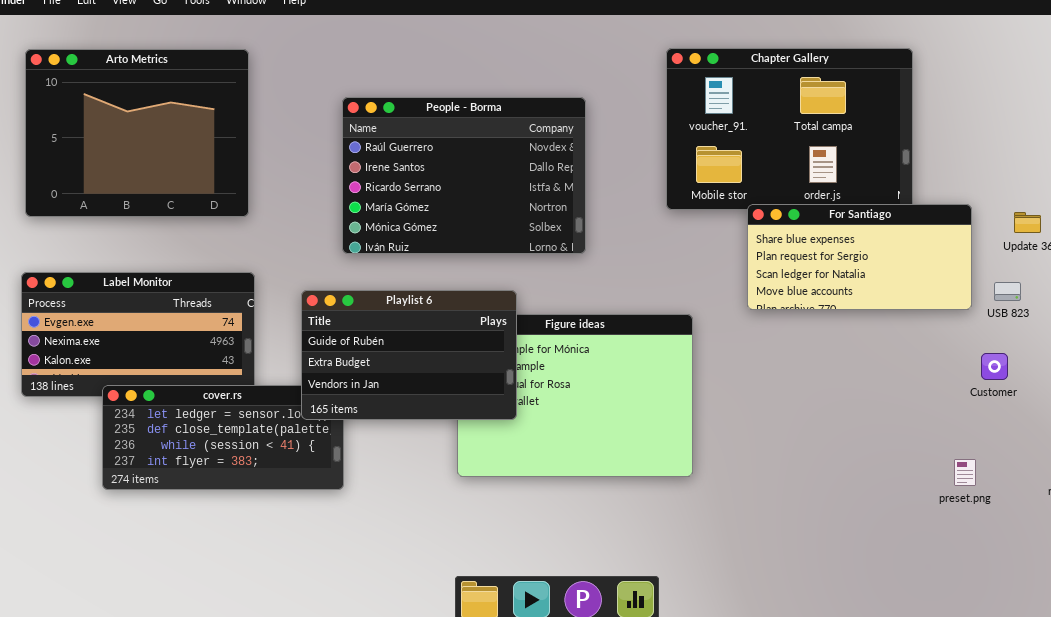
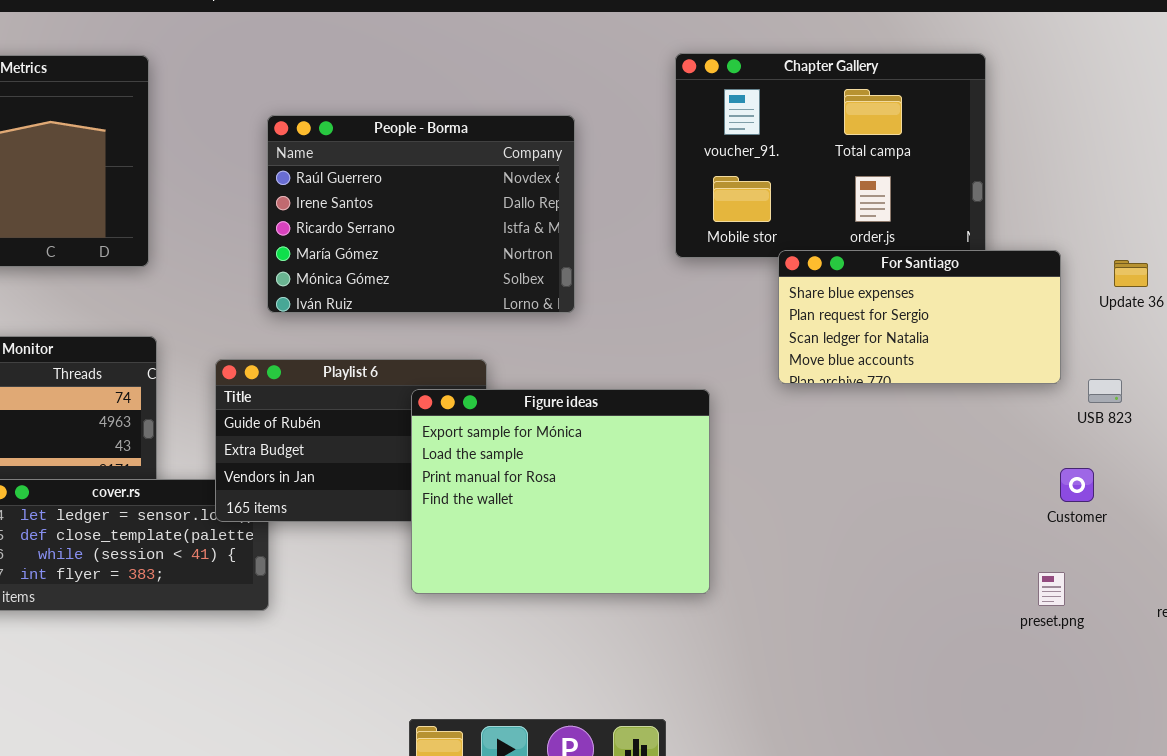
USB 823: [994,282,1021,301] -> [1088,379,1122,403], moved
Figure ideas: [457,314,693,477] -> [411,389,710,594], raised
Customer: [981,353,1008,380] -> [1060,468,1094,502], moved

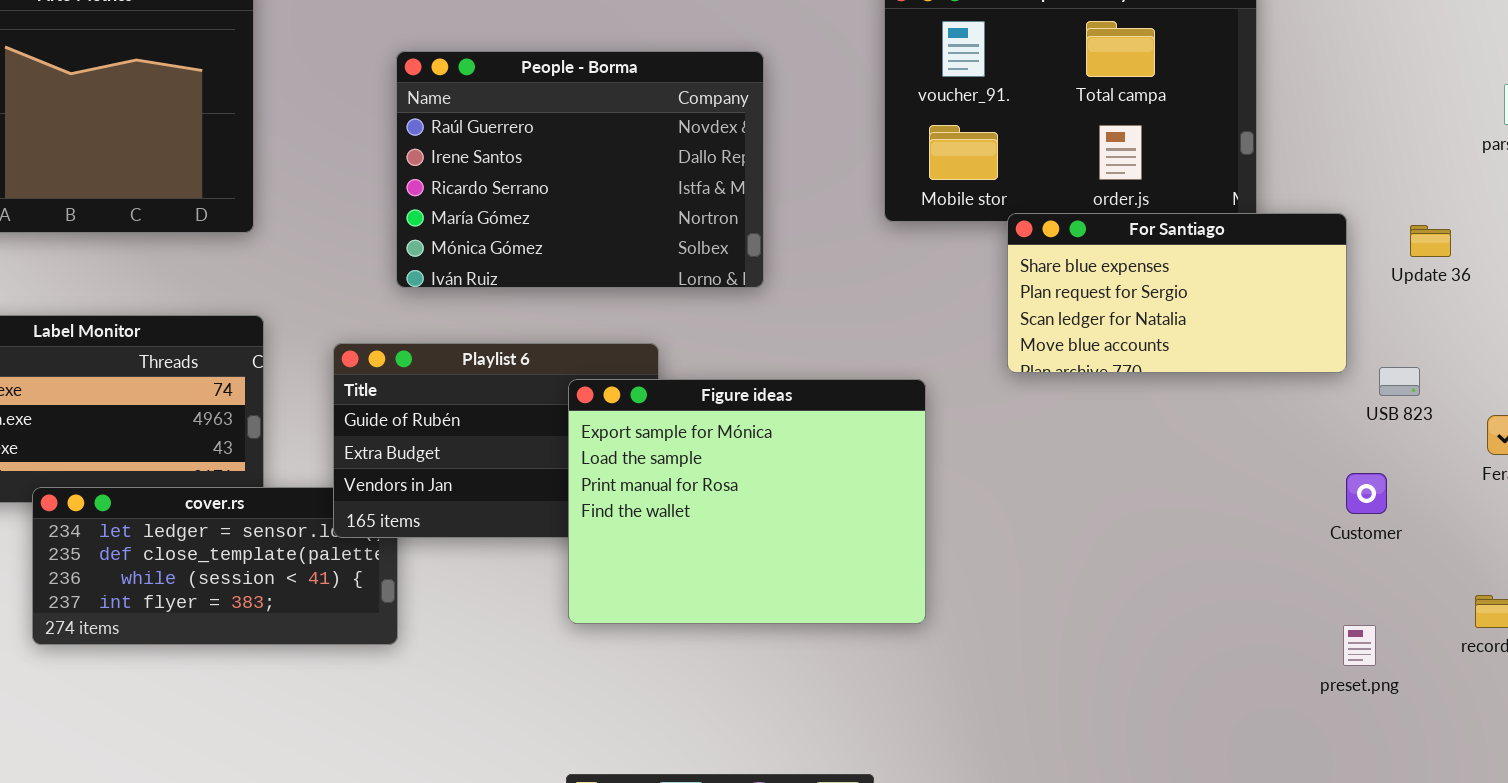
preset.png: [1038,572,1065,606] -> [1343,625,1376,666], moved

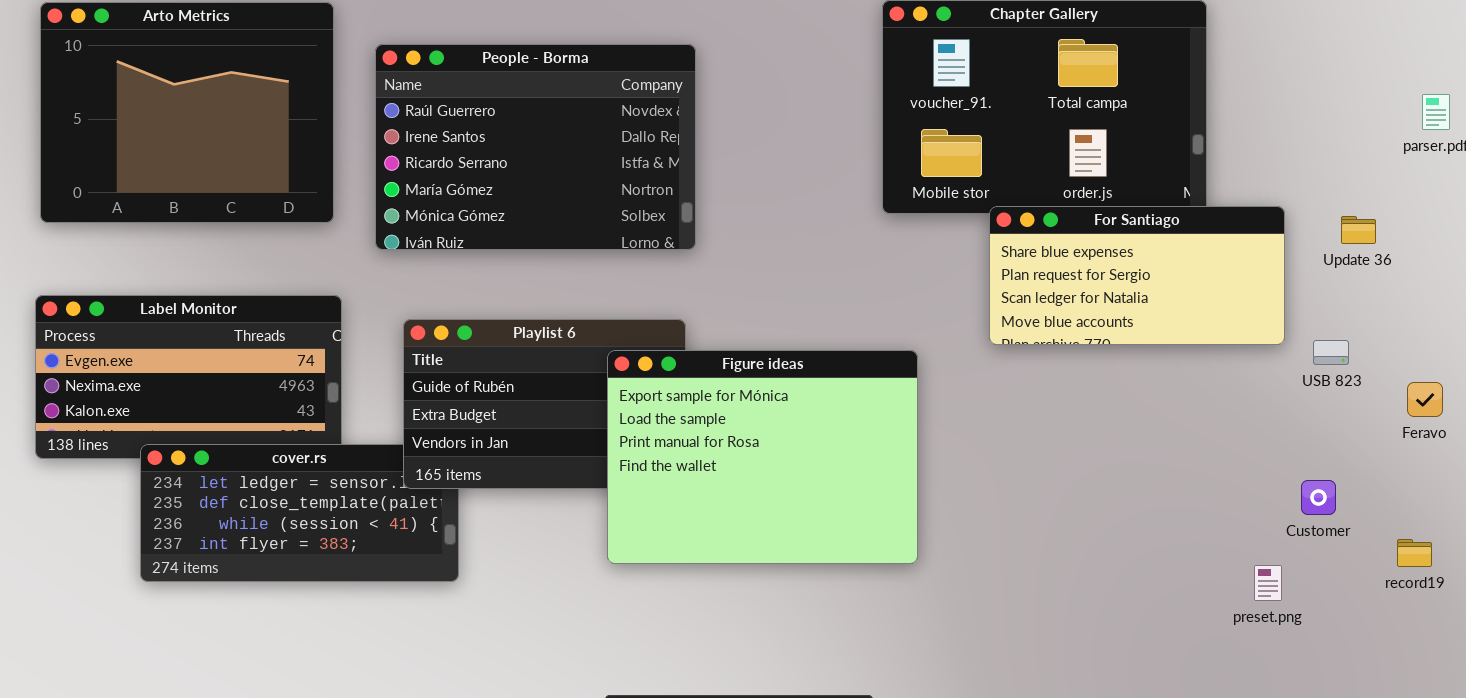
People - Borma: [396,51,764,288] -> [375,44,696,250], moved
Customer: [1346,473,1387,514] -> [1301,480,1336,515], moved
preset.png: [1343,625,1376,666] -> [1254,565,1282,601], moved

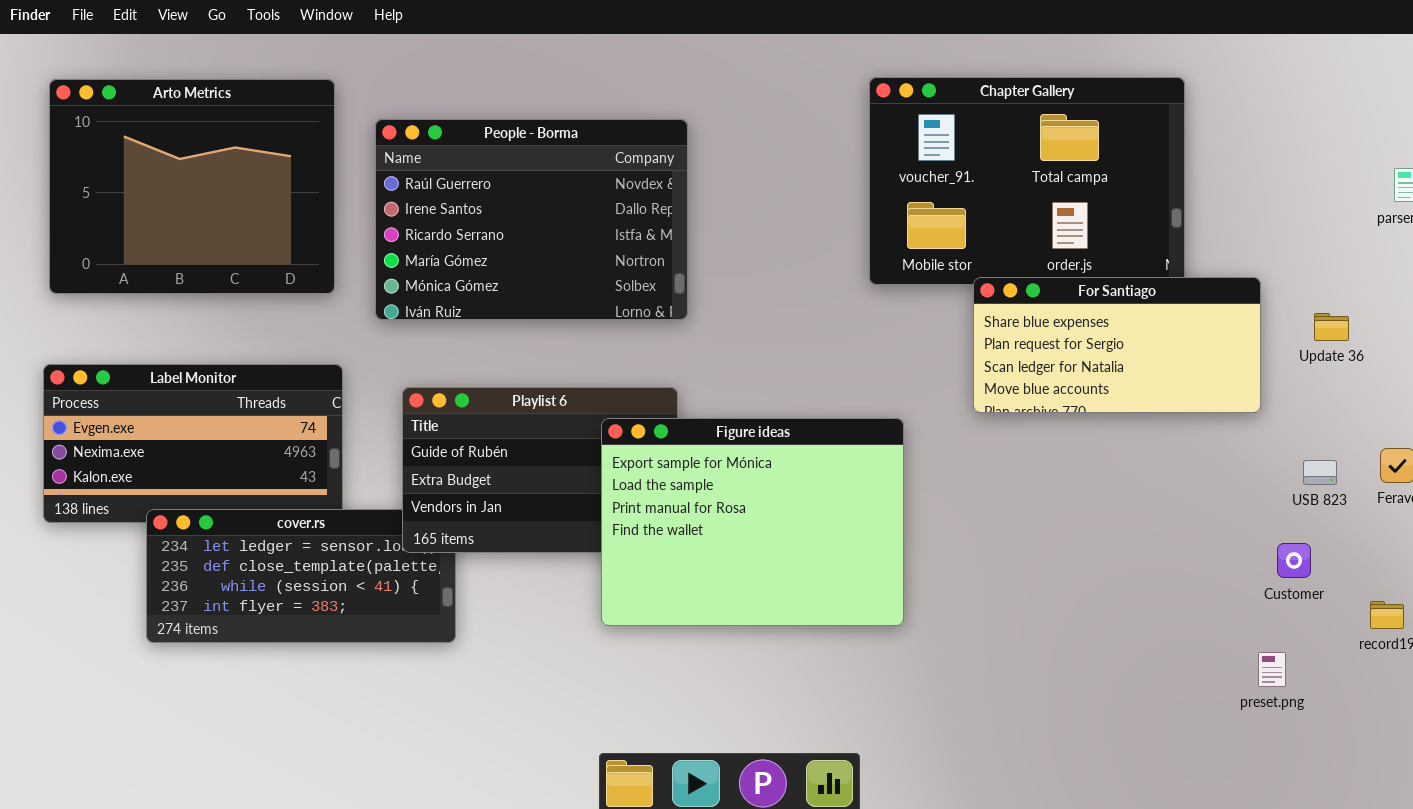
Update 36: [1341,216,1376,244] -> [1314,313,1349,341], moved
USB 823: [1313,340,1349,365] -> [1303,460,1337,485], moved
preset.png: [1254,565,1282,601] -> [1258,652,1286,687], moved

